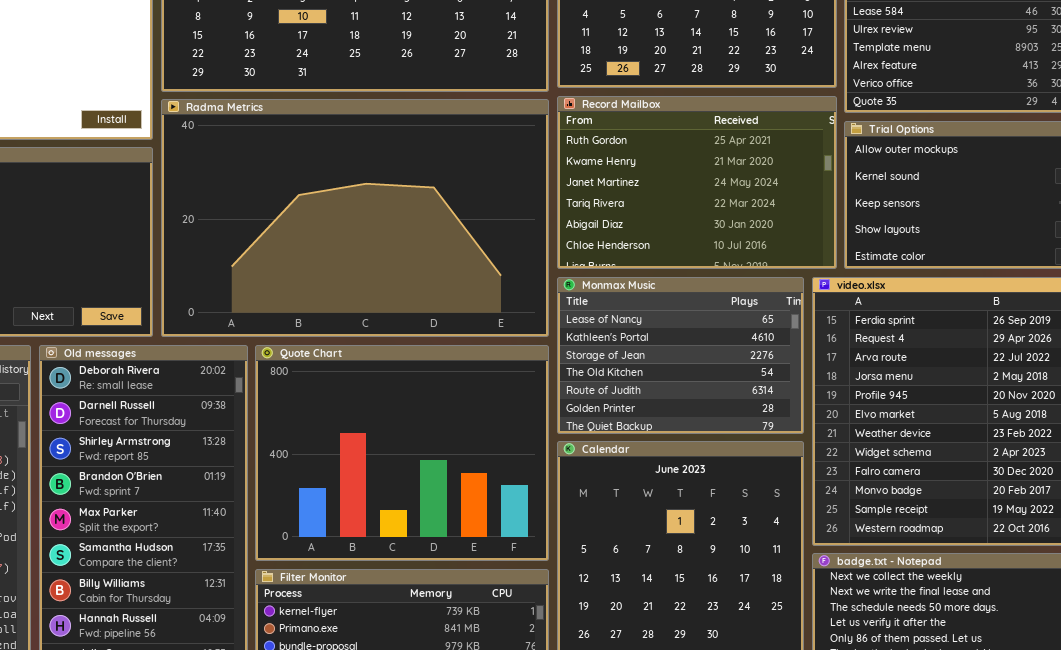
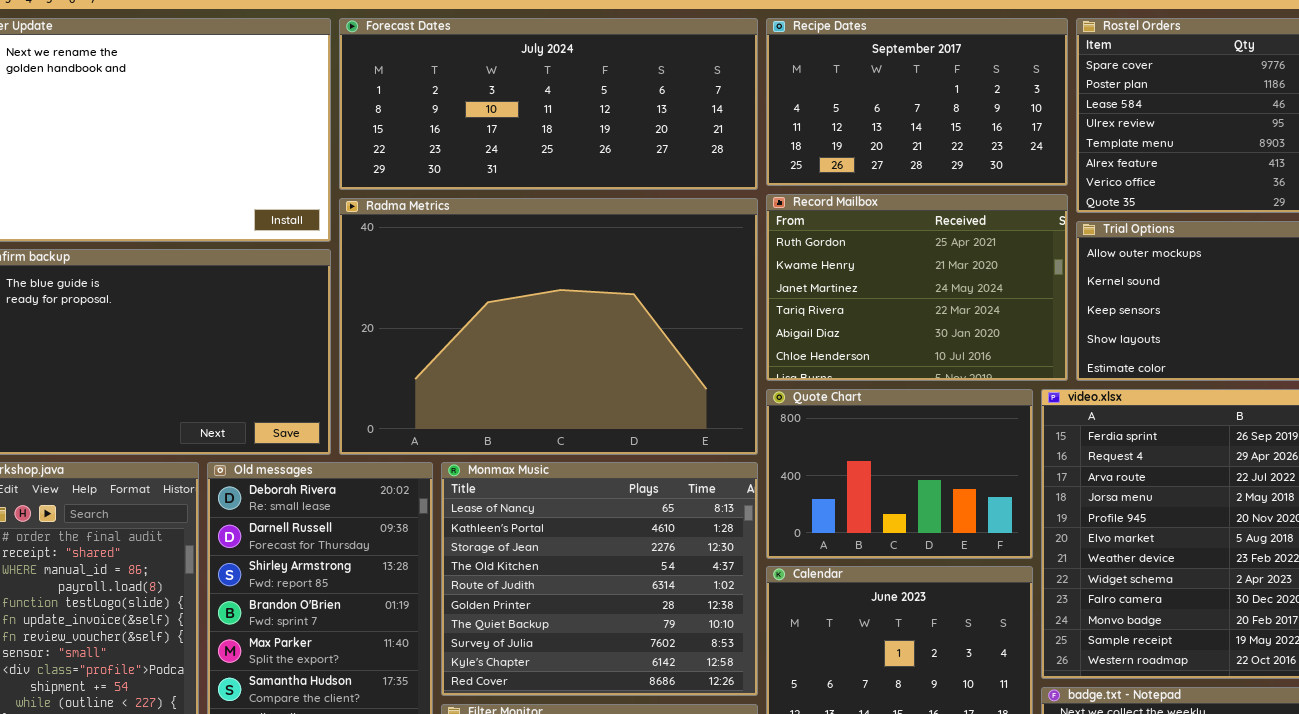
Monmax Music: [557,277,804,434] -> [441,462,758,696], moved, resized
Quote Chart: [255,345,549,561] -> [766,389,1033,559], moved, resized

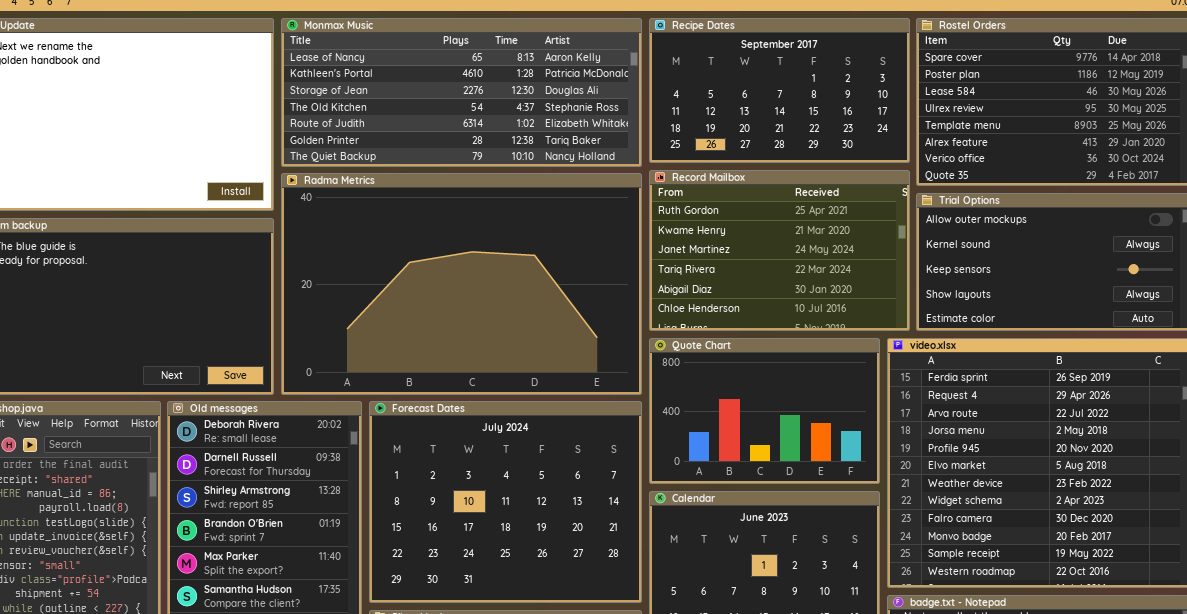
Forecast Dates: [339,18,758,190] -> [369,401,642,603], moved, resized
Monmax Music: [441,462,758,696] -> [281,18,642,167], moved, resized

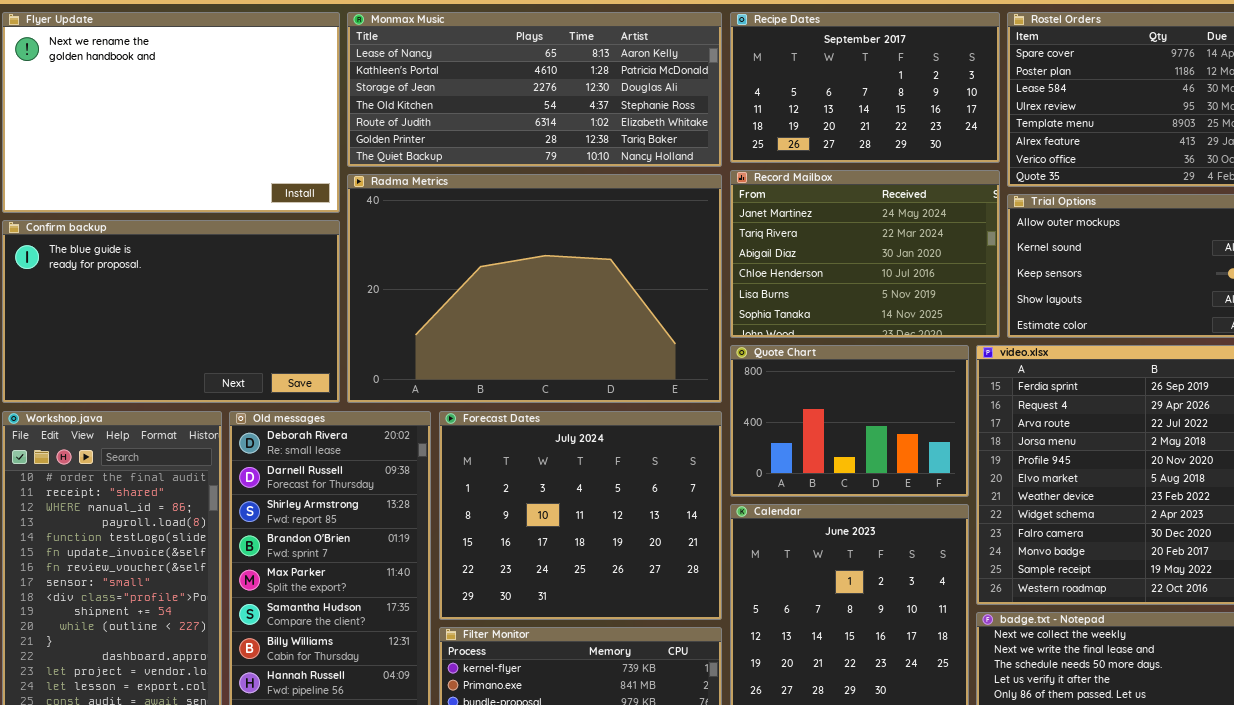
Record Mailbox: [649,170,910,331] -> [730,170,1000,338], scrolled down 2 rows

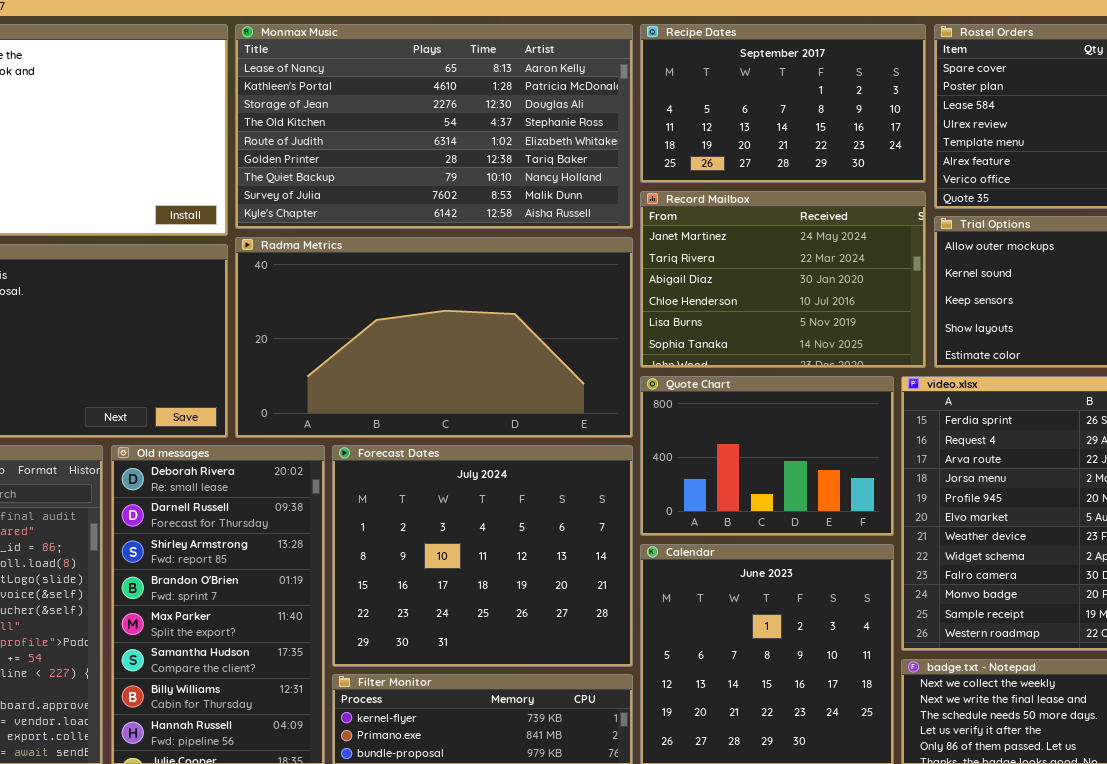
Monmax Music: [347,12,722,167] -> [235,24,633,229], resized
Radma Metrics: [347,174,722,403] -> [235,237,633,438], resized

